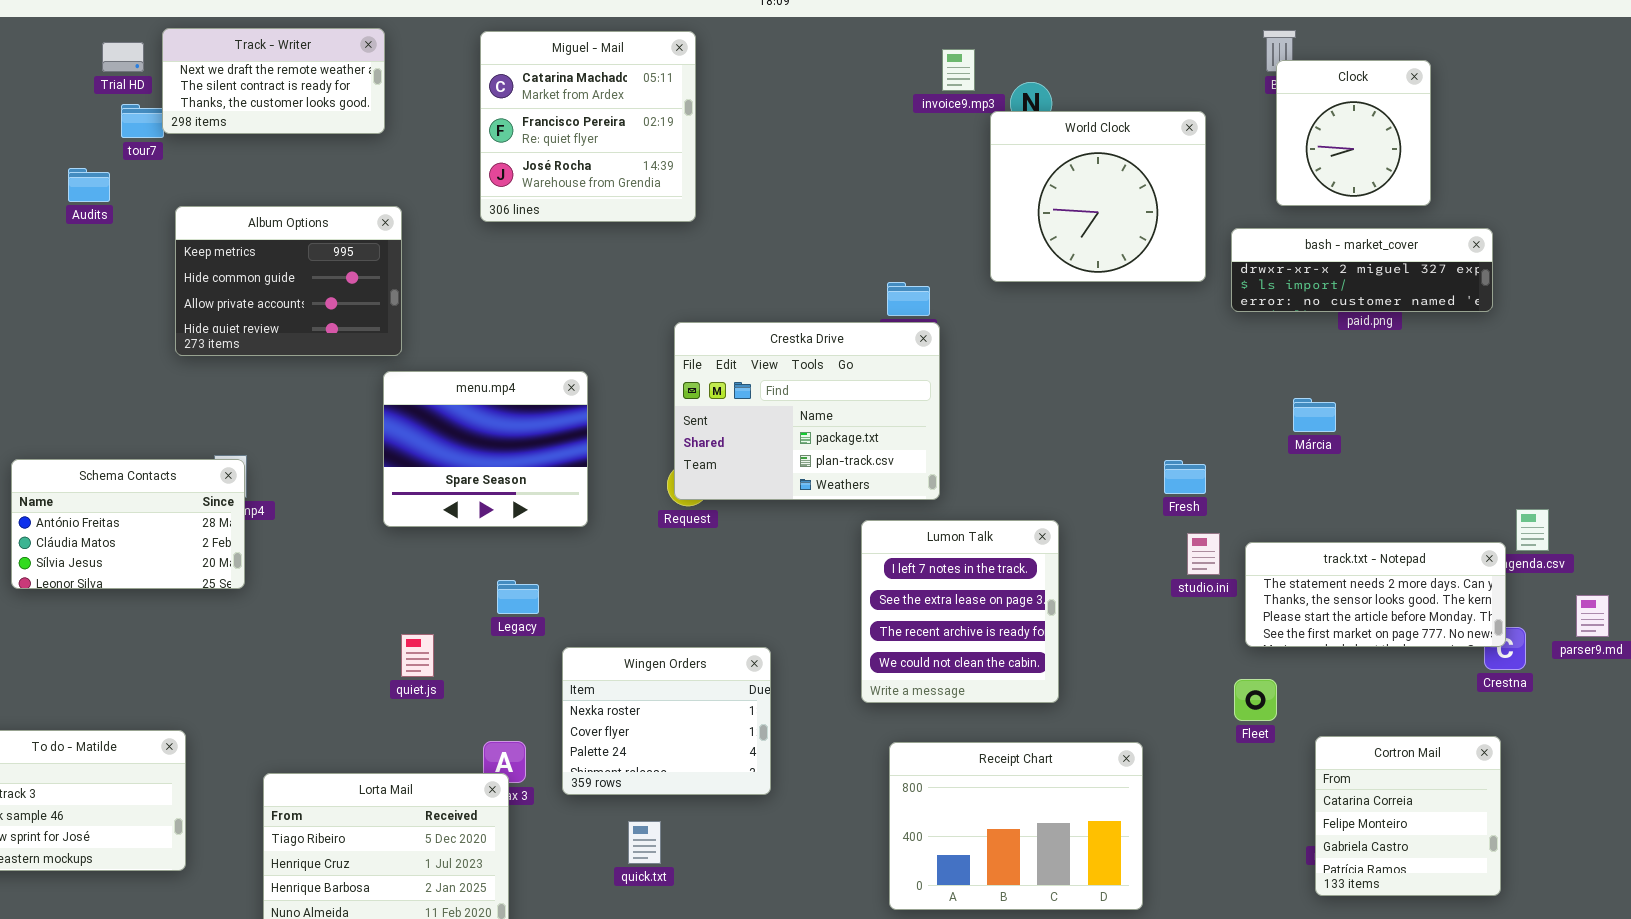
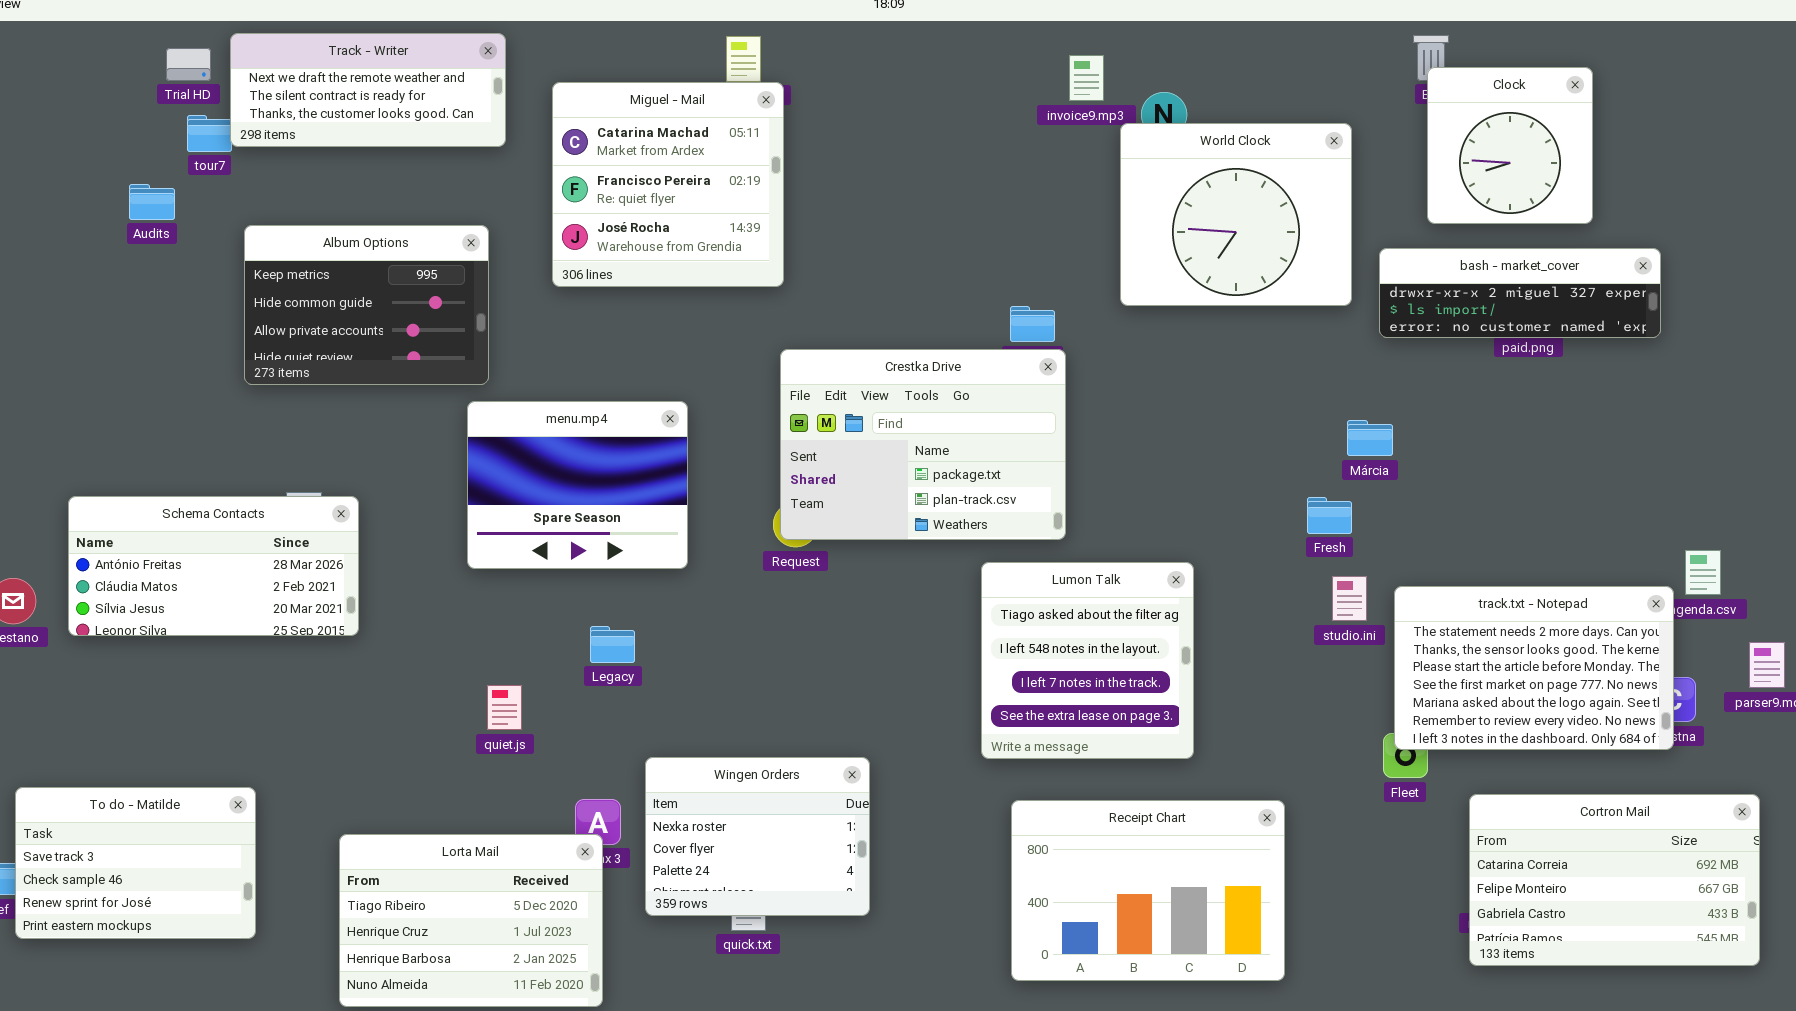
Track - Writer: [162,28,385,134] -> [230,33,506,147], resized
Miguel - Mail: [480,31,696,222] -> [552,82,784,287], moved
Márcia: [1293,398,1336,432] -> [1347,420,1393,456], moved
Schema Contacts: [11,459,245,589] -> [68,496,359,636], resized
Lumon Talk: [861,520,1059,703] -> [981,562,1194,759], scrolled up 2 rows
track.txt - Notepad: [1245,542,1506,647] -> [1394,586,1674,750], resized
Wingen Orders: [562,647,771,795] -> [645,757,870,916], moved
Cortron Mail: [1315,736,1501,896] -> [1469,794,1760,966], resized

